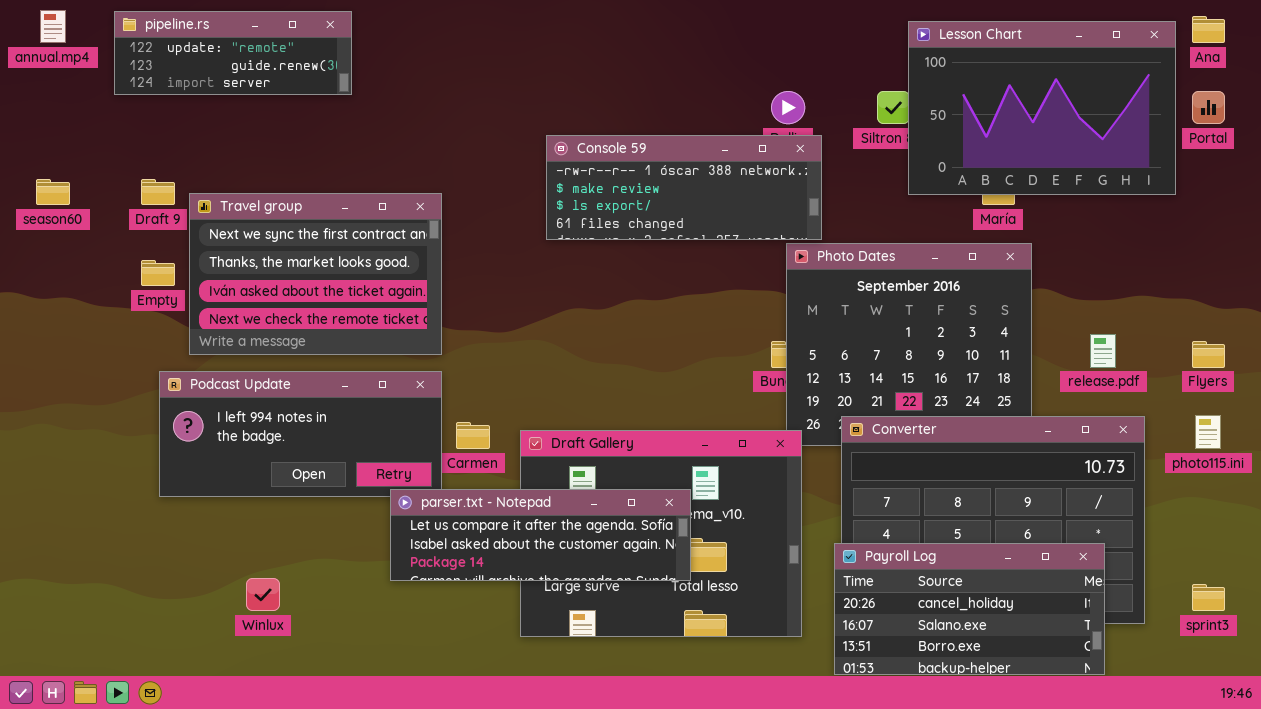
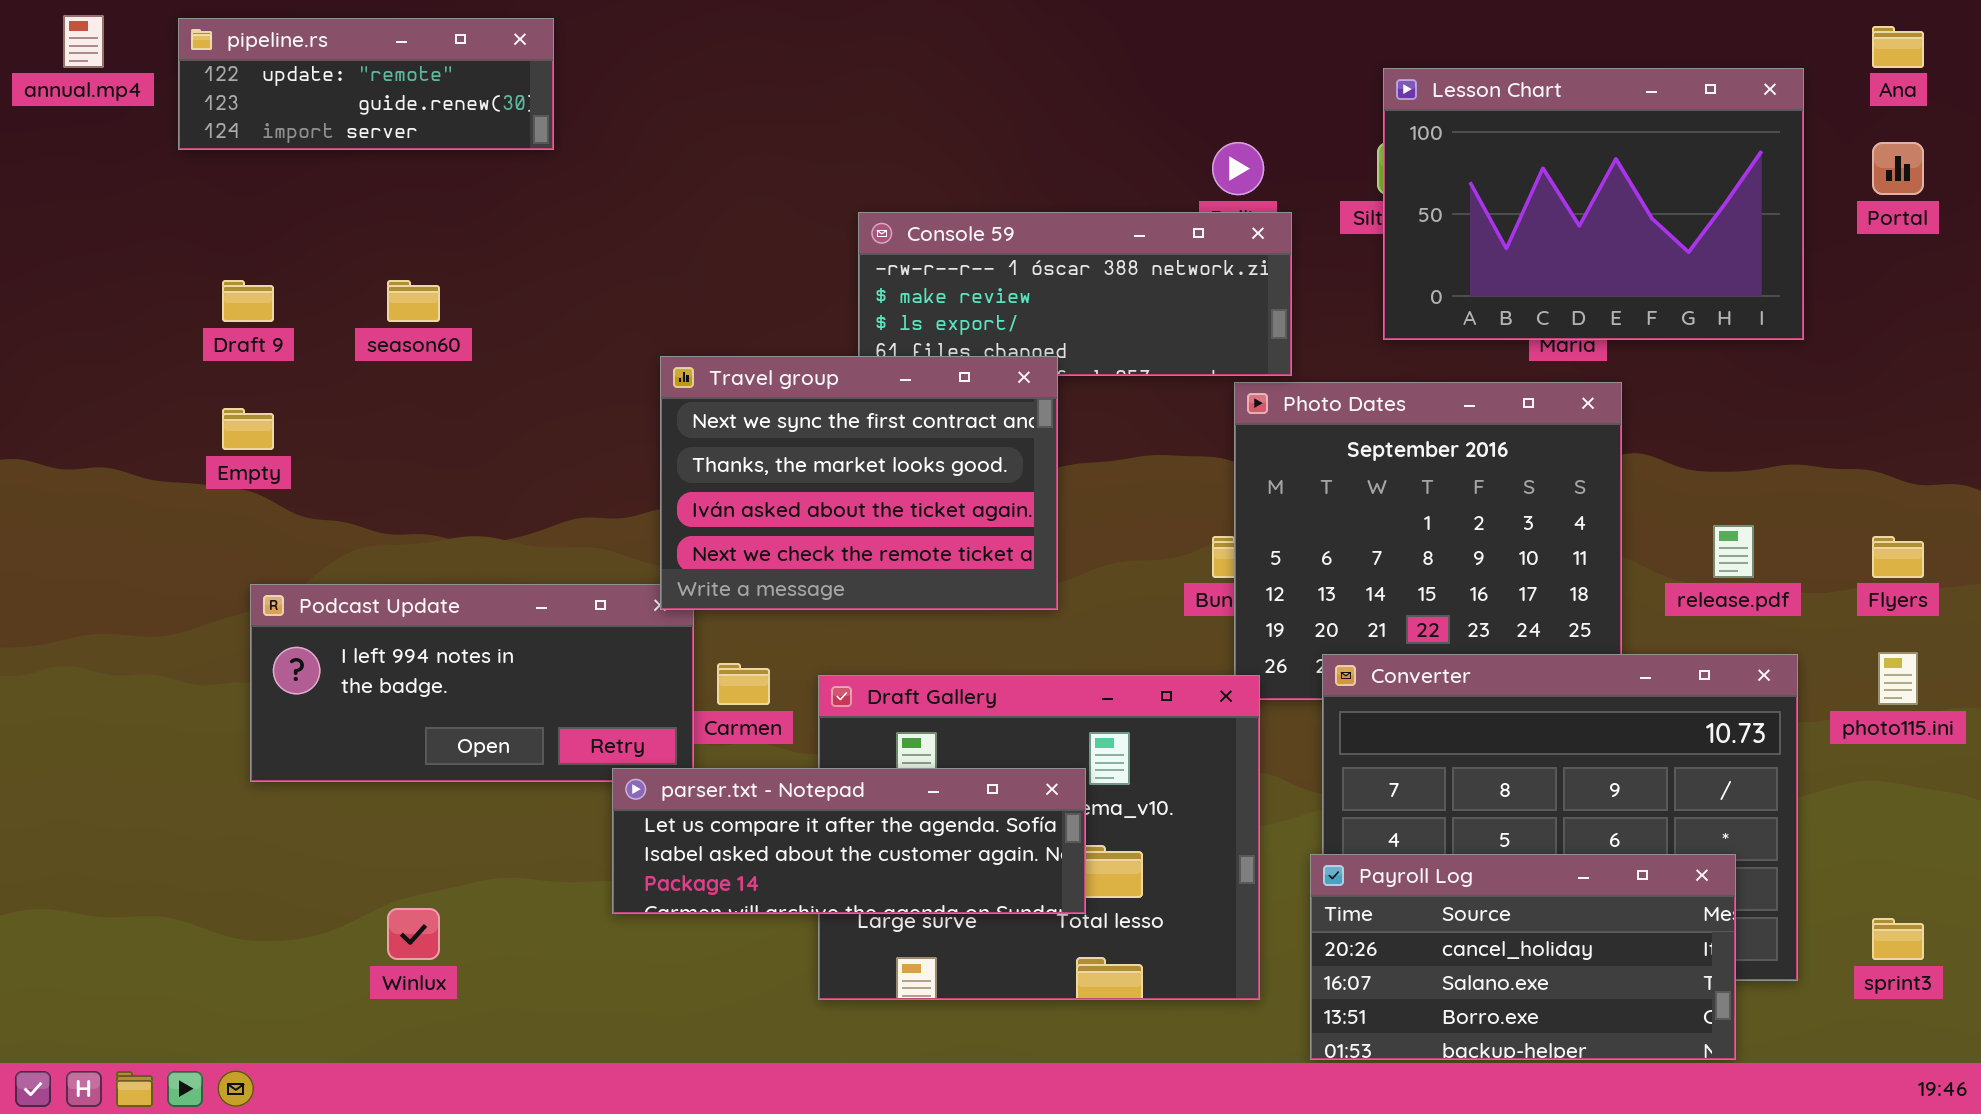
Lesson Chart: [908,21,1176,195] -> [1383,68,1804,340], moved
season60: [36,179,70,205] -> [387,280,440,322], moved
Travel group: [189,193,442,355] -> [660,356,1058,610], moved

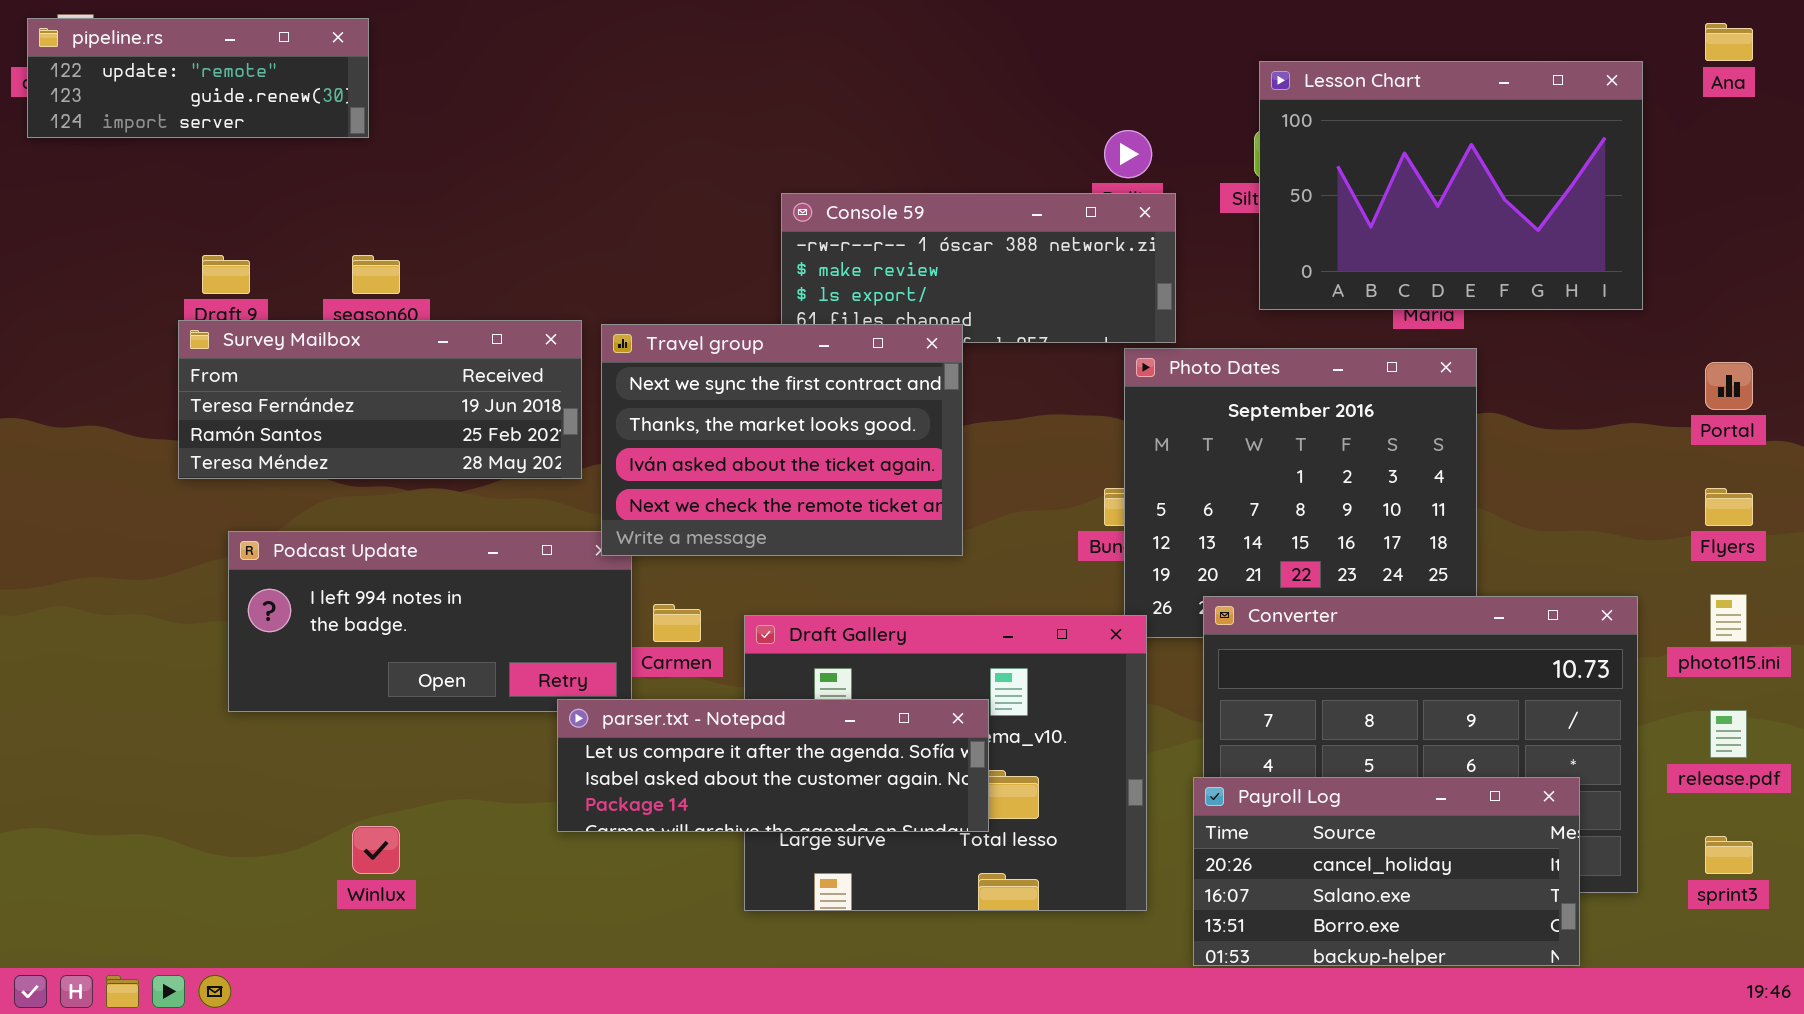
pipeline.rs: [178,18,554,150] -> [27,18,369,138], moved
Portal: [1872,142,1924,195] -> [1705,362,1753,410], moved
Survey Mailbox: none -> [178,320,582,479], opened
release.pdf: [1713,525,1754,578] -> [1710,710,1747,758], moved

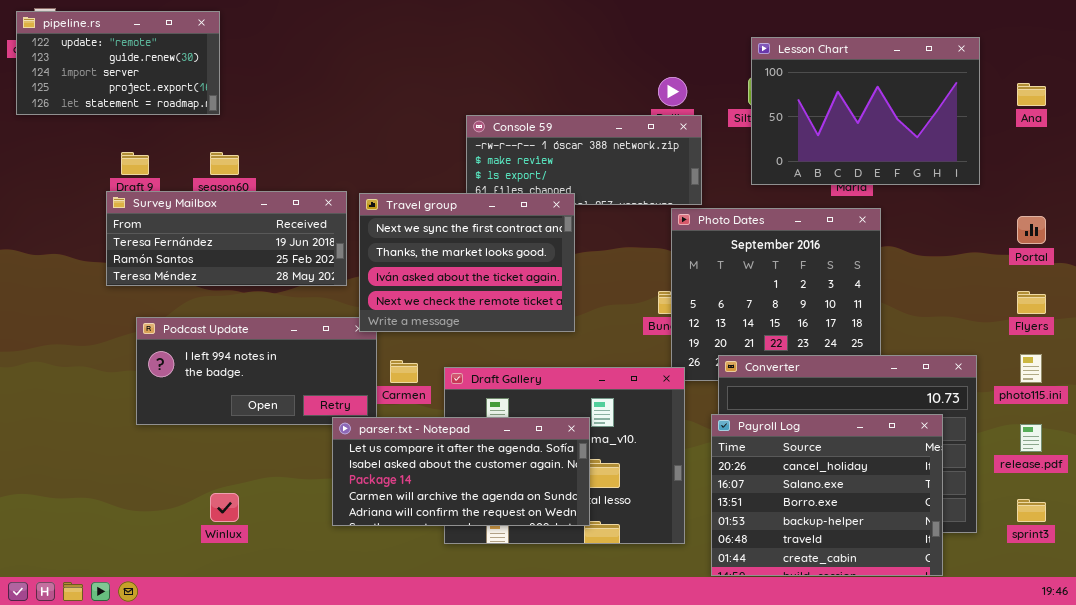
pipeline.rs: [27,18,369,138] -> [16,11,220,115], resized
Ana: [1705,23,1753,61] -> [1017,83,1046,106], moved
parser.txt - Notepad: [557,699,989,832] -> [332,417,590,526], resized
Payroll Log: [1193,777,1580,966] -> [711,414,943,576], resized

